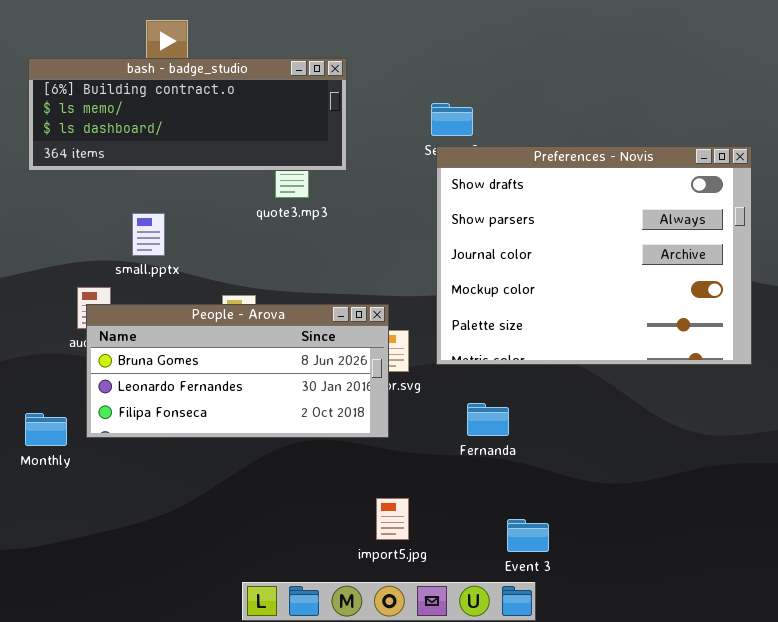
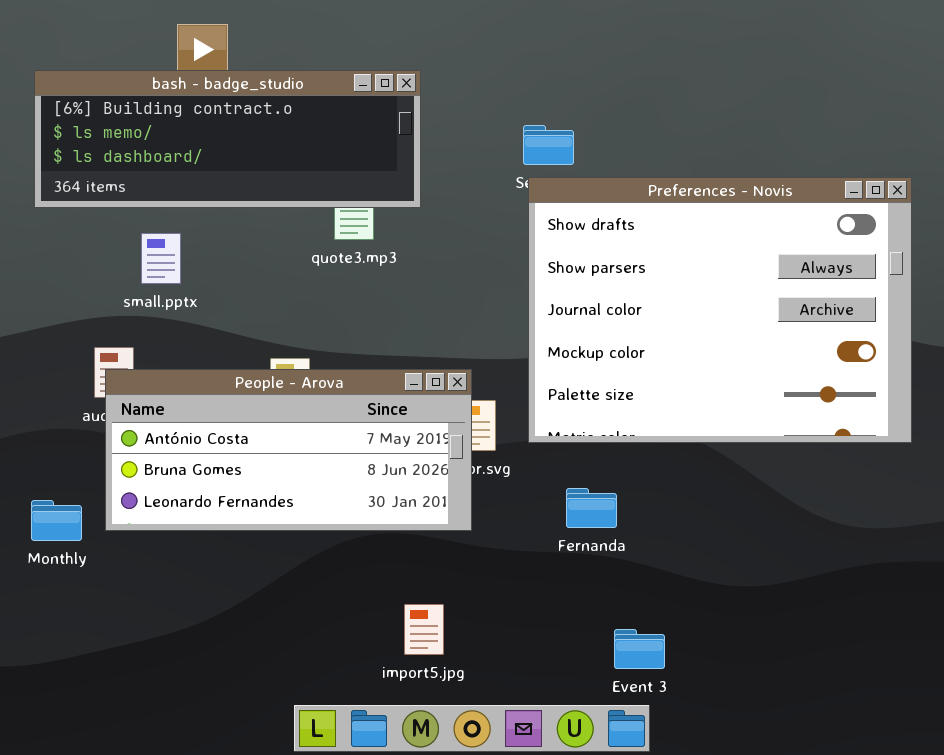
small.pptx: [132,213,165,256] -> [141,233,181,284], moved
People - Arova: [86,304,389,438] -> [105,369,472,531], scrolled up 1 row
import5.jpg: [376,498,409,540] -> [404,604,444,655], moved

